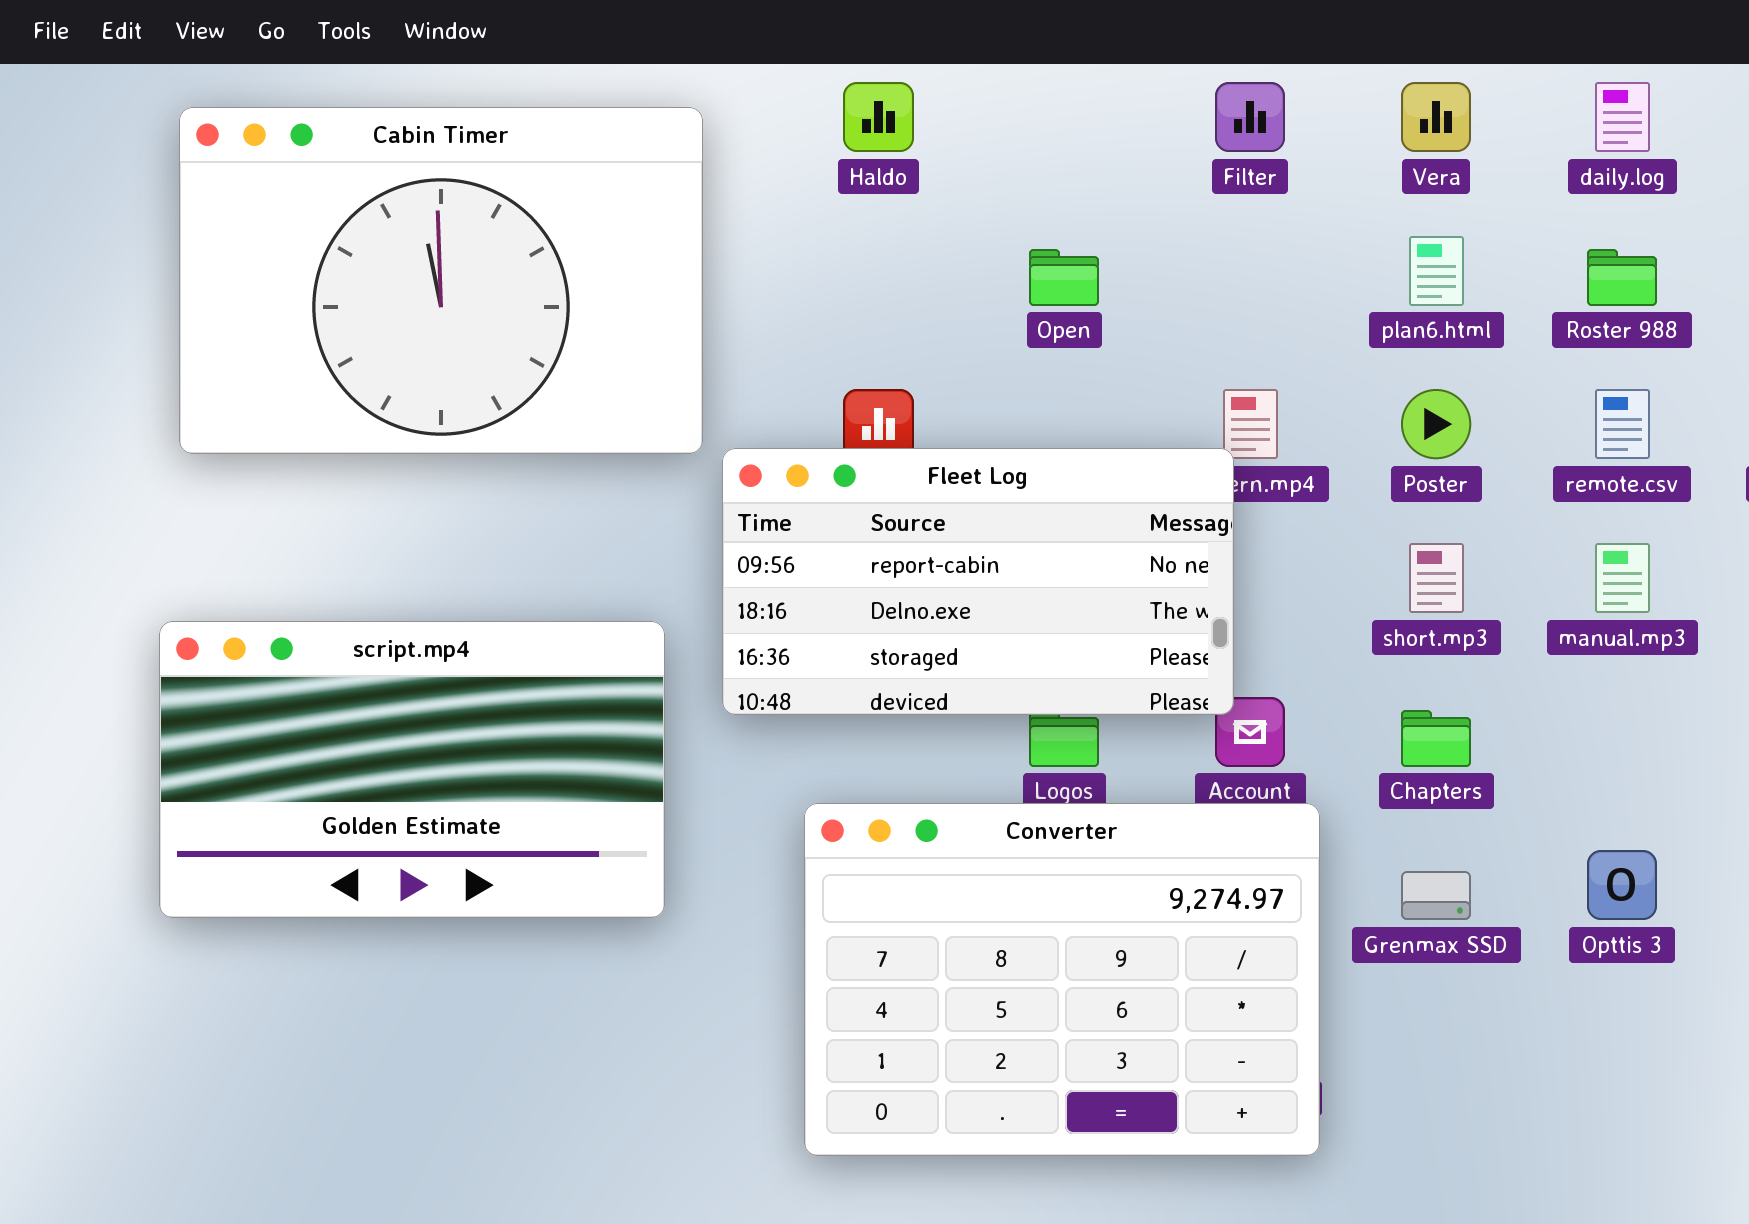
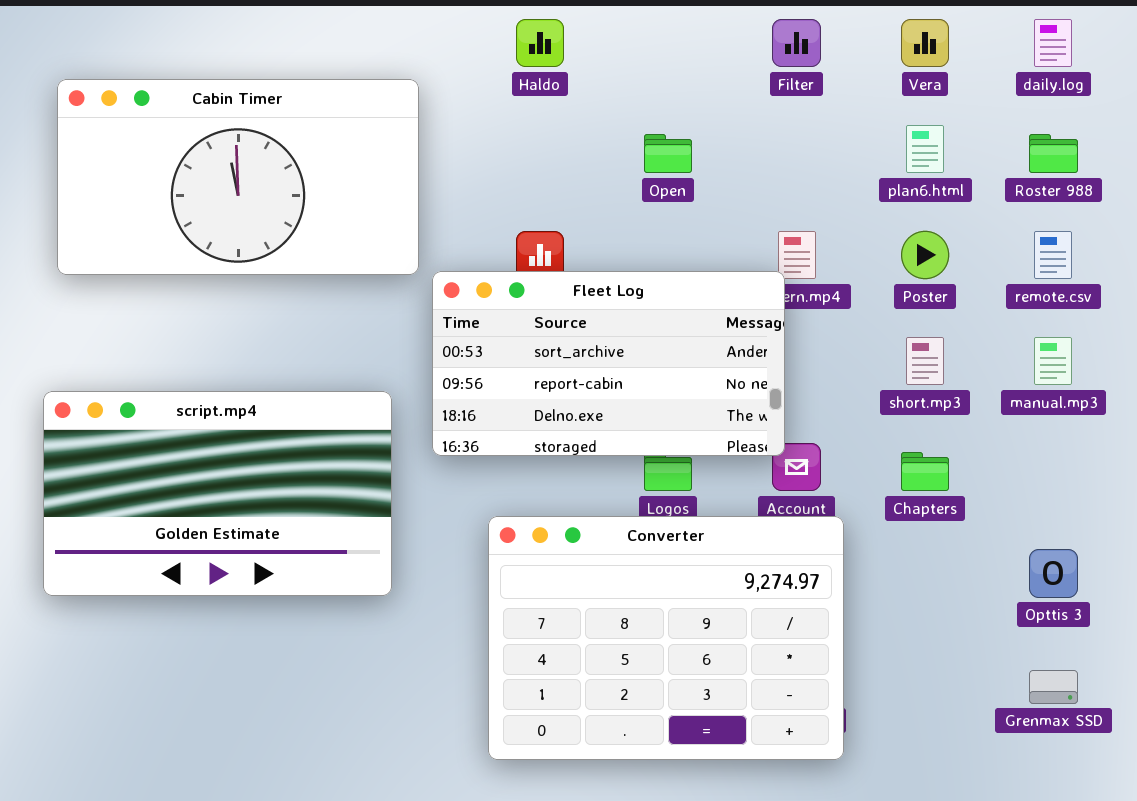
Cabin Timer: [179,107,703,454] -> [57,79,419,275], resized
Fleet Log: [722,448,1234,715] -> [432,271,785,456], scrolled up 1 row
Grenmax SSD: [1401,871,1471,920] -> [1029,670,1078,704], moved

